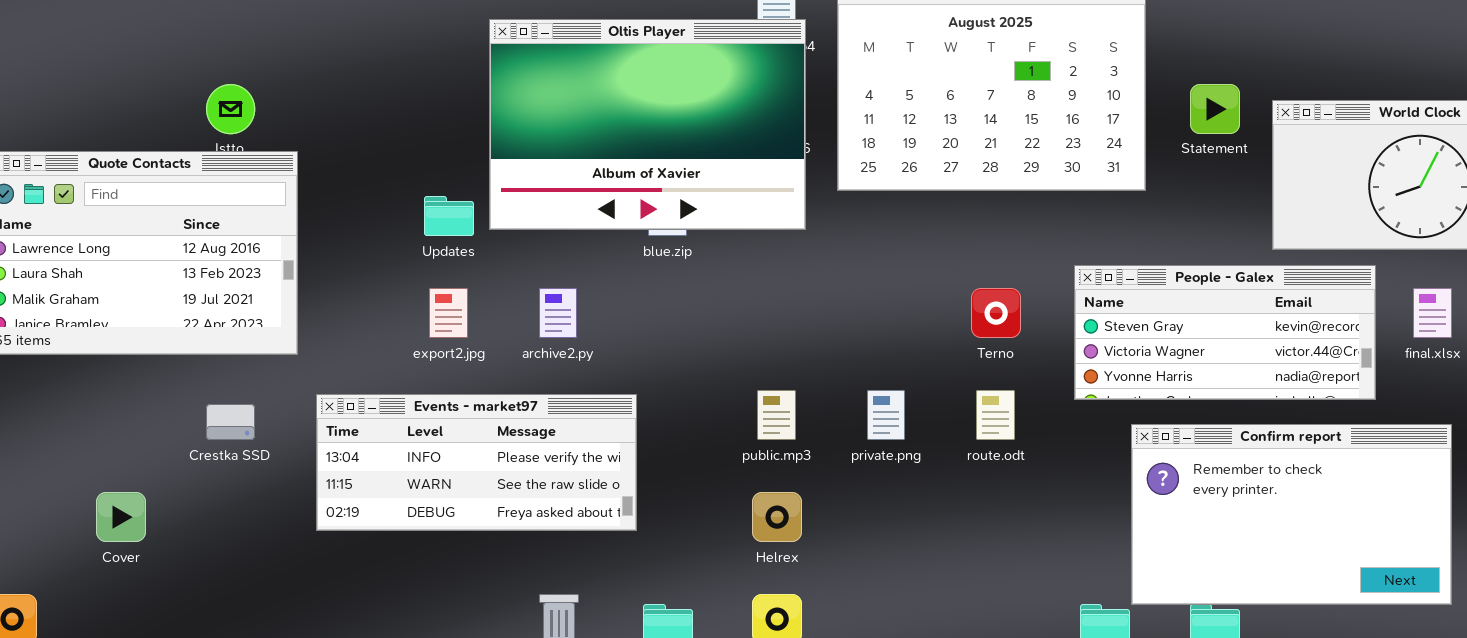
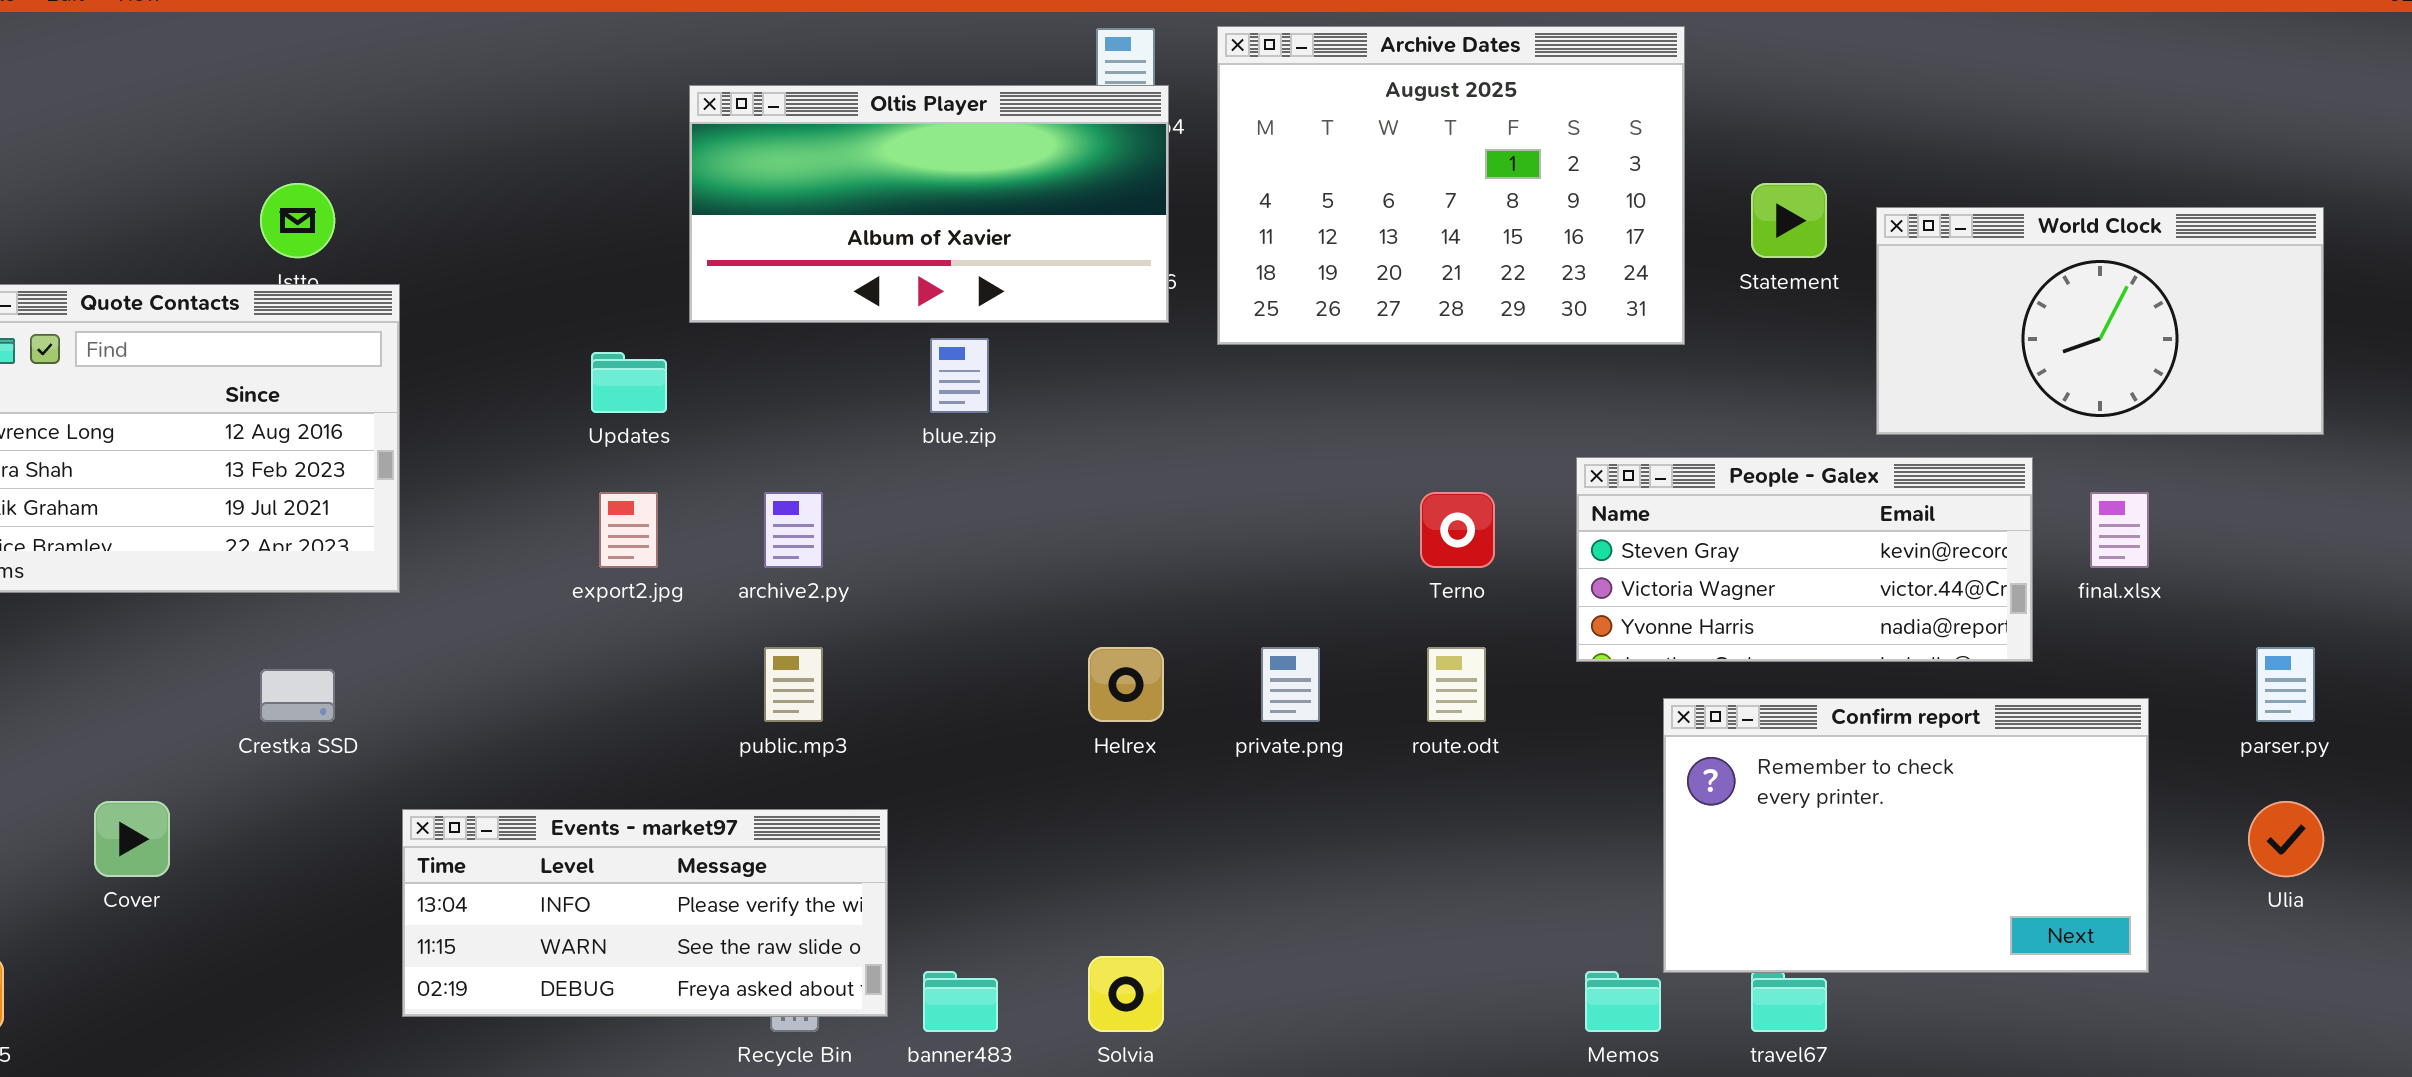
Oltis Player: [489,19,806,230] -> [689,85,1169,323], resized
public.mp3: [757,390,796,440] -> [764,647,823,722], moved
Events - market97: [316,394,637,531] -> [402,809,888,1017], moved
Helrex: [752,492,802,542] -> [1088,647,1164,722], moved

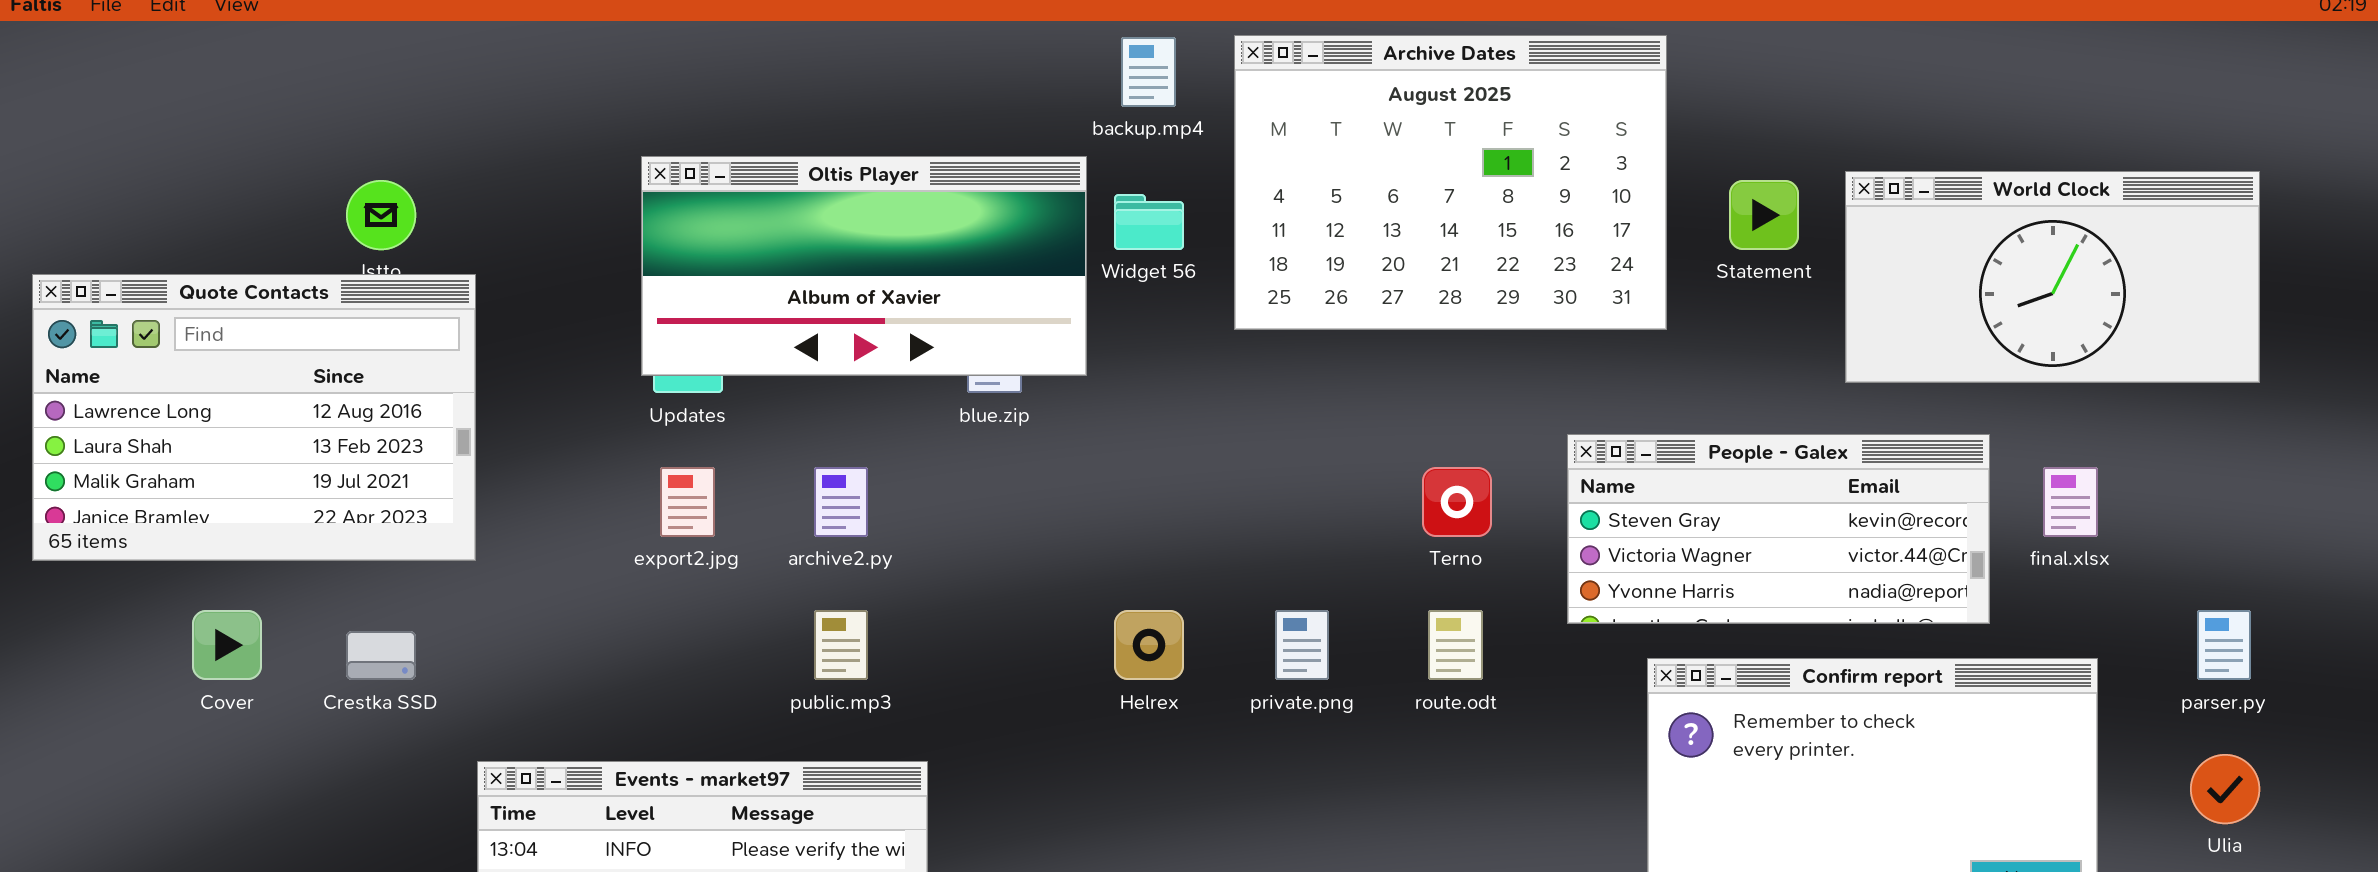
Oltis Player: [689,85,1169,323] -> [641,156,1087,376], moved
World Clock: [1876,207,2324,435] -> [1845,171,2260,383], moved
Cover: [94,801,170,877] -> [192,610,262,680], moved

